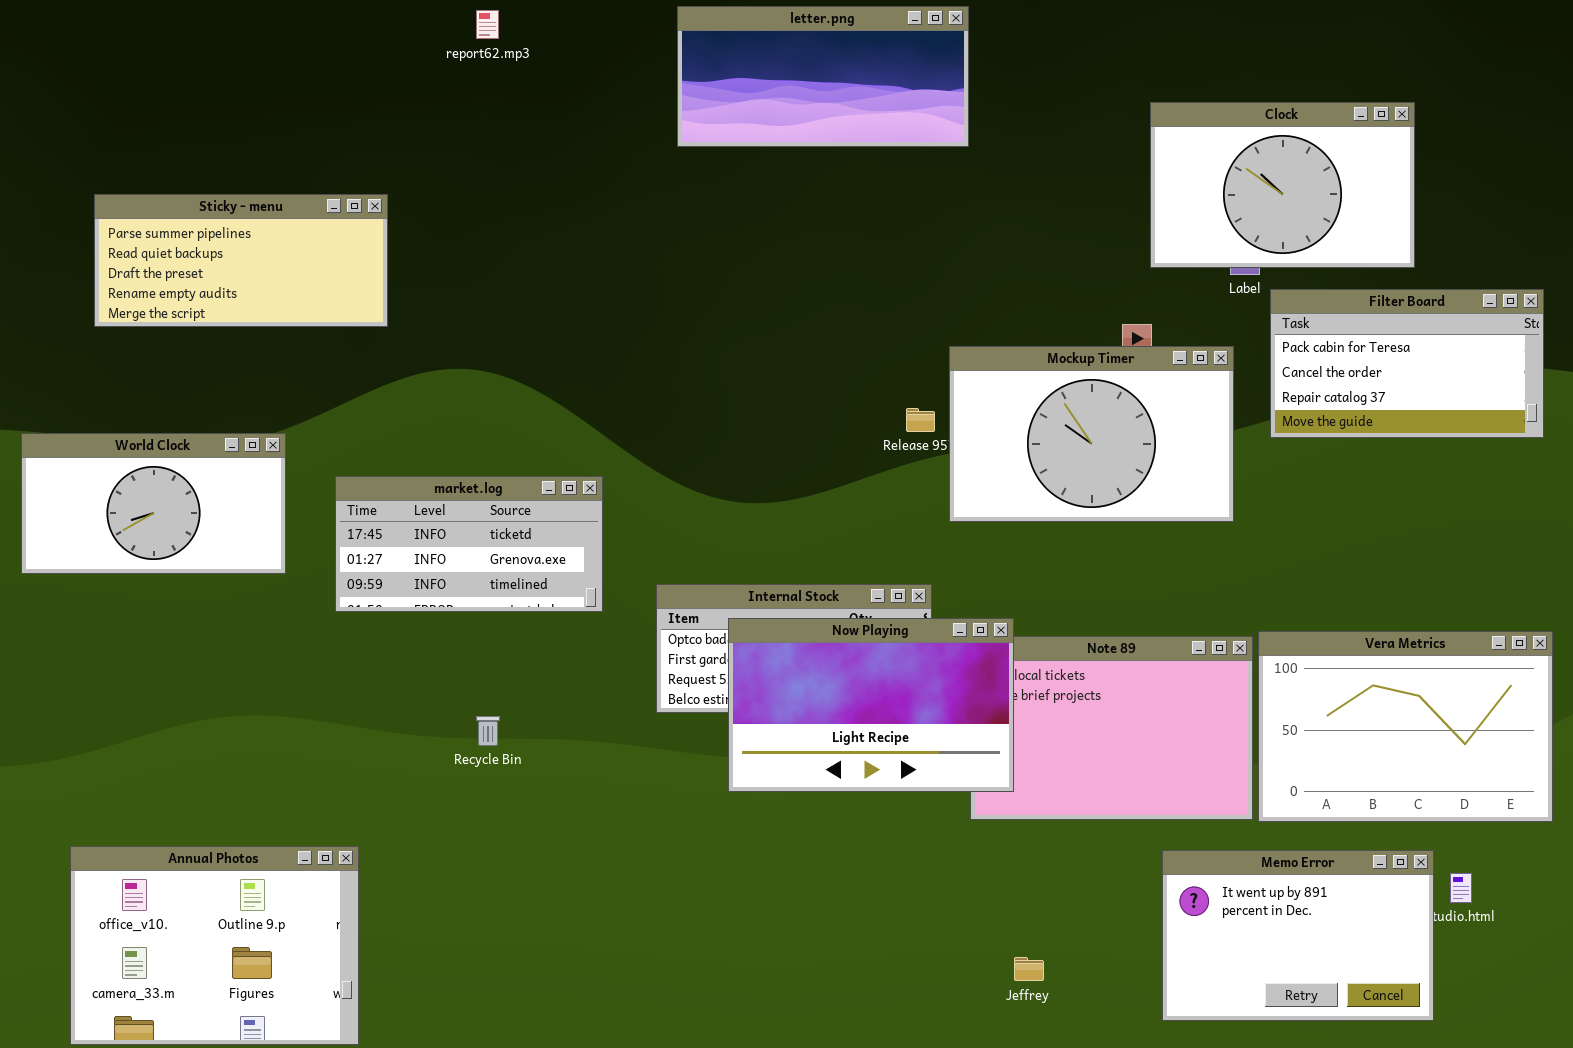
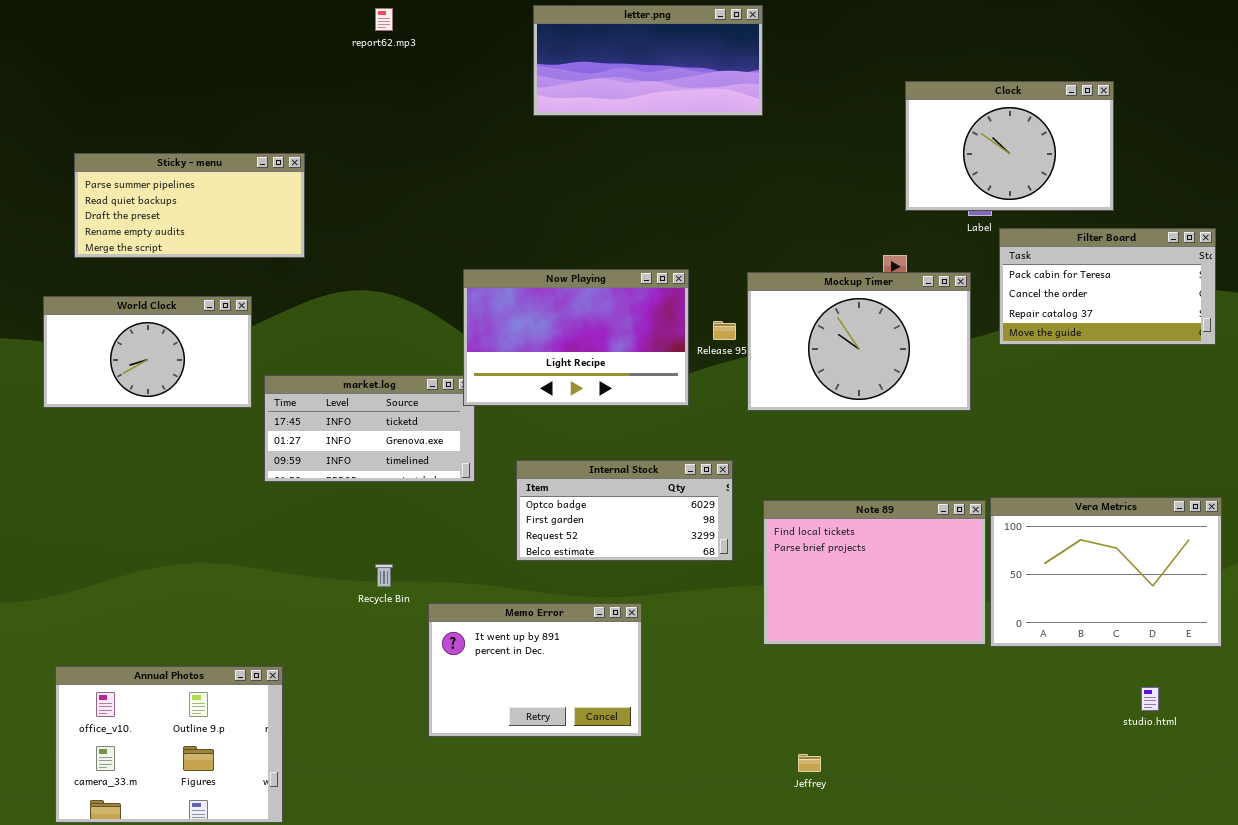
World Clock: [21,433,286,574] -> [43,296,252,408], moved
Now Playing: [728,618,1014,792] -> [463,269,689,406], moved
Memo Error: [1162,850,1434,1021] -> [428,603,642,737], moved

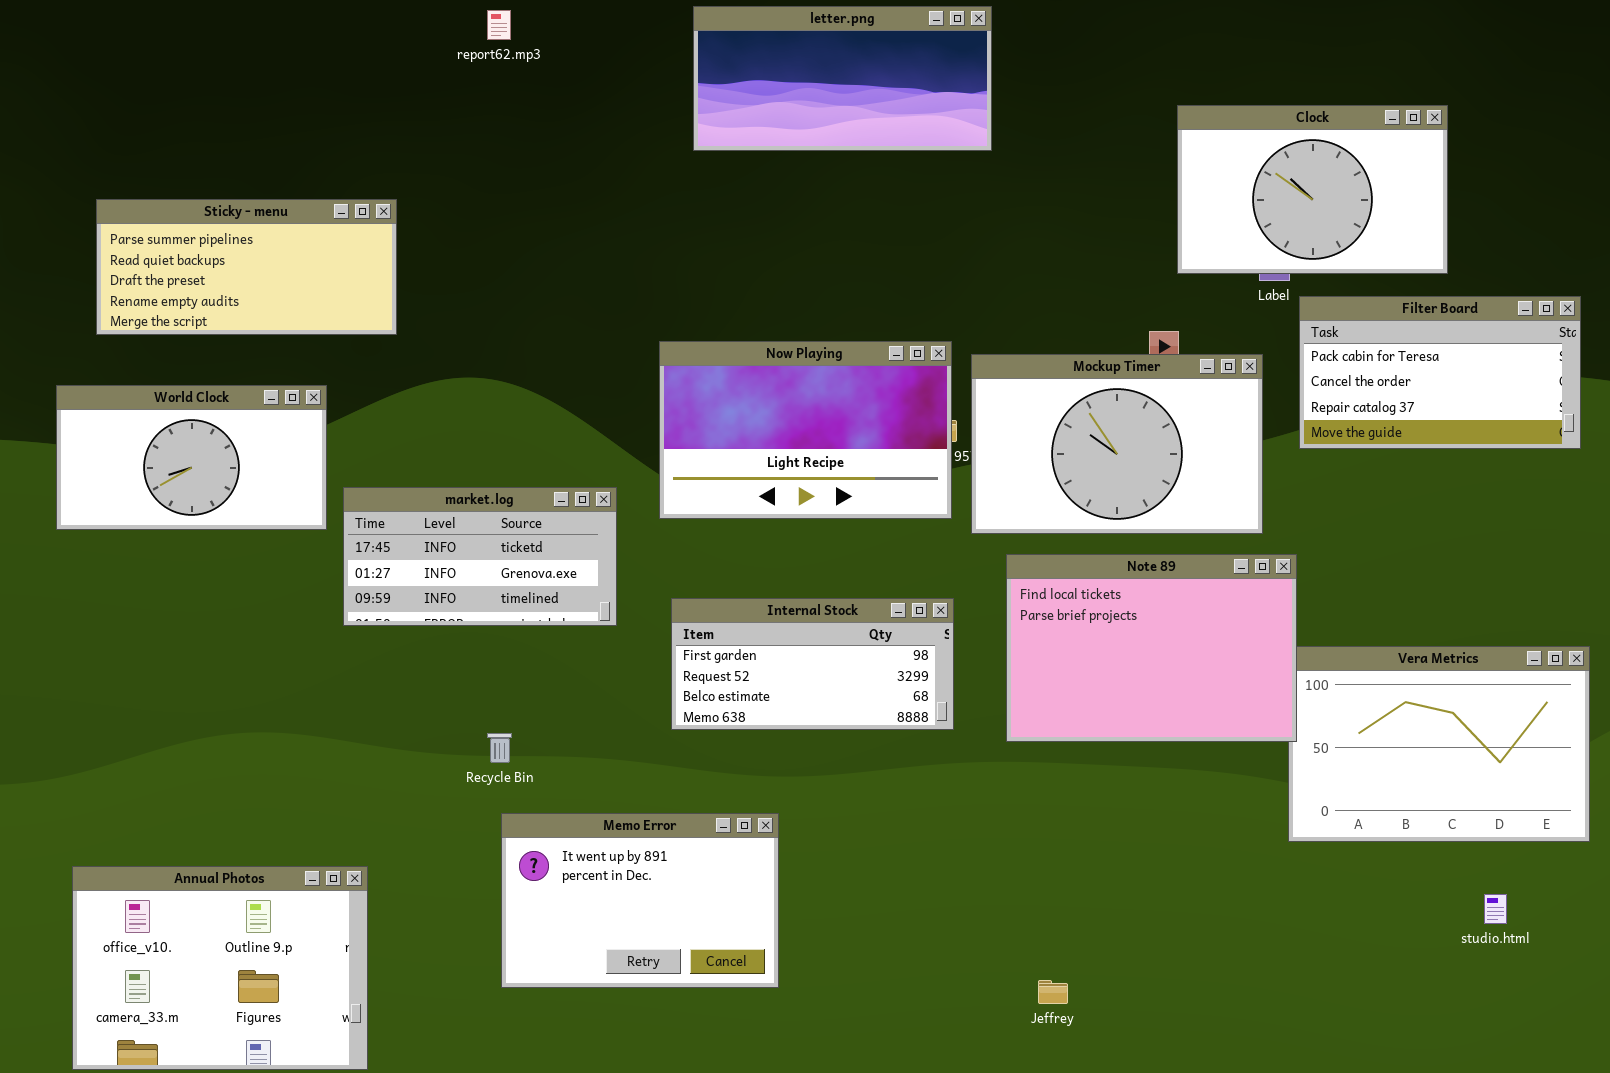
Now Playing: [463,269,689,406] -> [659,341,952,519], moved
Internal Stock: [516,460,733,561] -> [671,598,954,730], scrolled down 1 row
Note 89: [763,500,986,645] -> [1006,554,1297,742], moved
Memo Error: [428,603,642,737] -> [501,813,779,988], moved

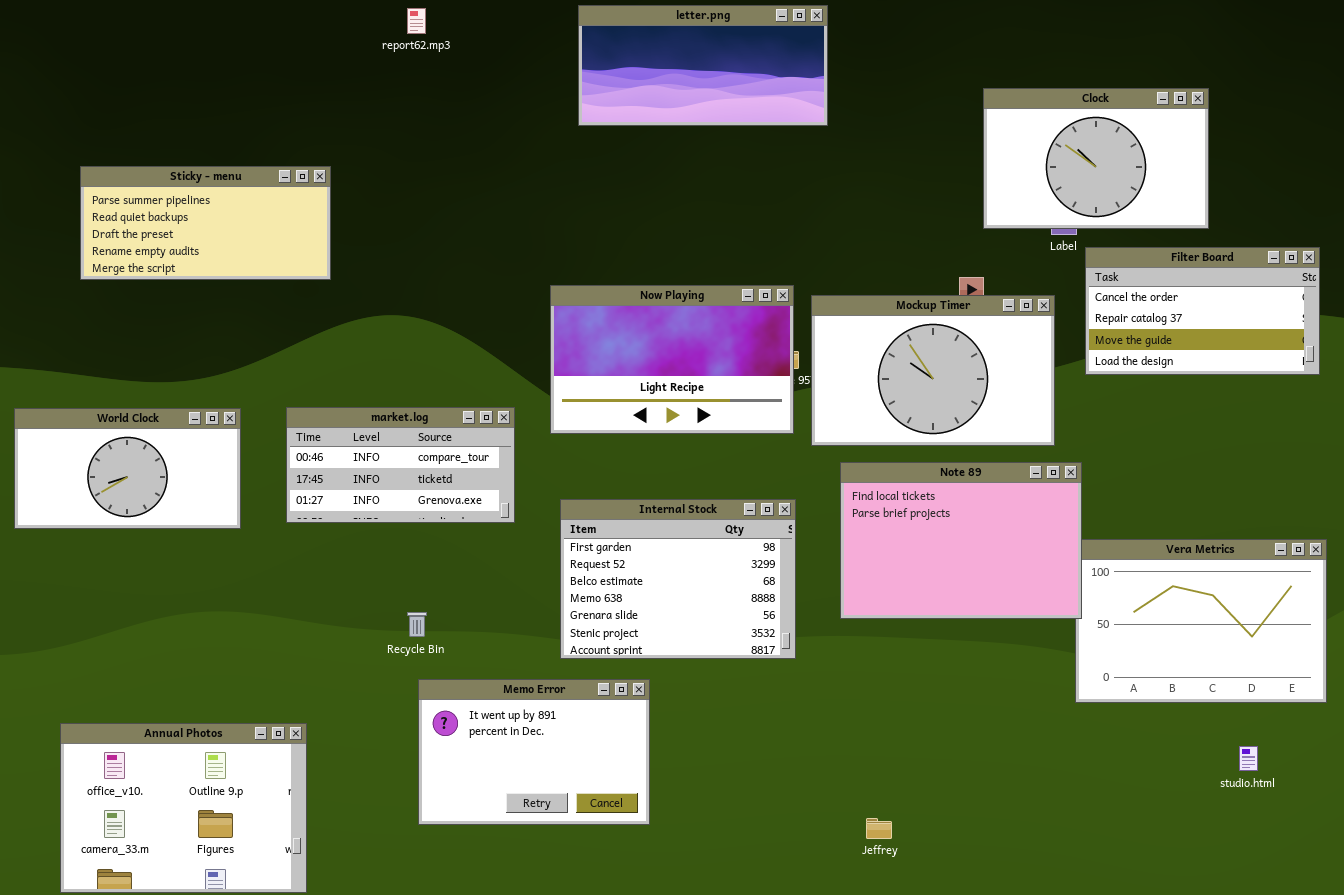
Filter Board: [1299,296,1581,449] -> [1085,247,1320,375], scrolled down 1 row
World Clock: [56,385,327,530] -> [14,408,241,529], moved
market.log: [343,487,617,626] -> [286,407,515,523], scrolled up 1 row
Internal Stock: [671,598,954,730] -> [560,499,796,659], resized

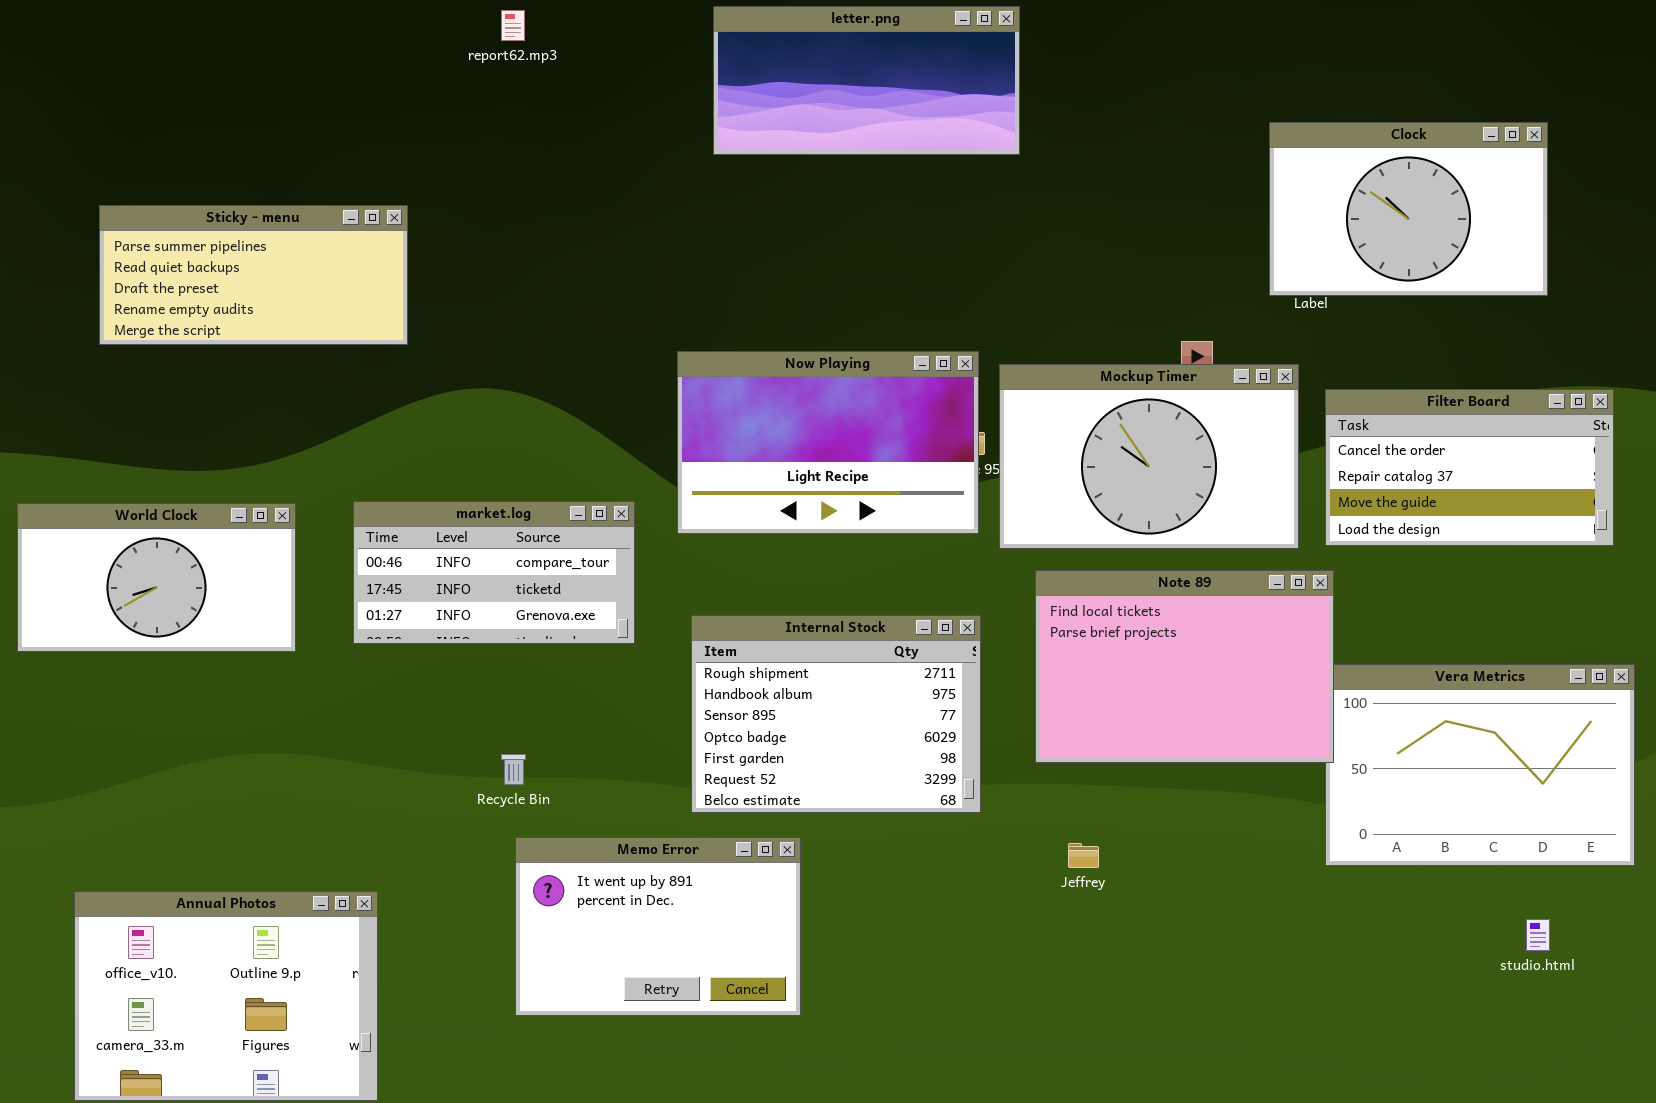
Clock: [983,88,1209,229] -> [1269,122,1548,296], moved
Filter Board: [1085,247,1320,375] -> [1325,389,1614,546], moved
Internal Stock: [560,499,796,659] -> [691,615,981,813], scrolled up 4 rows
Jeffrey: [866,818,892,839] -> [1068,843,1099,868], moved

